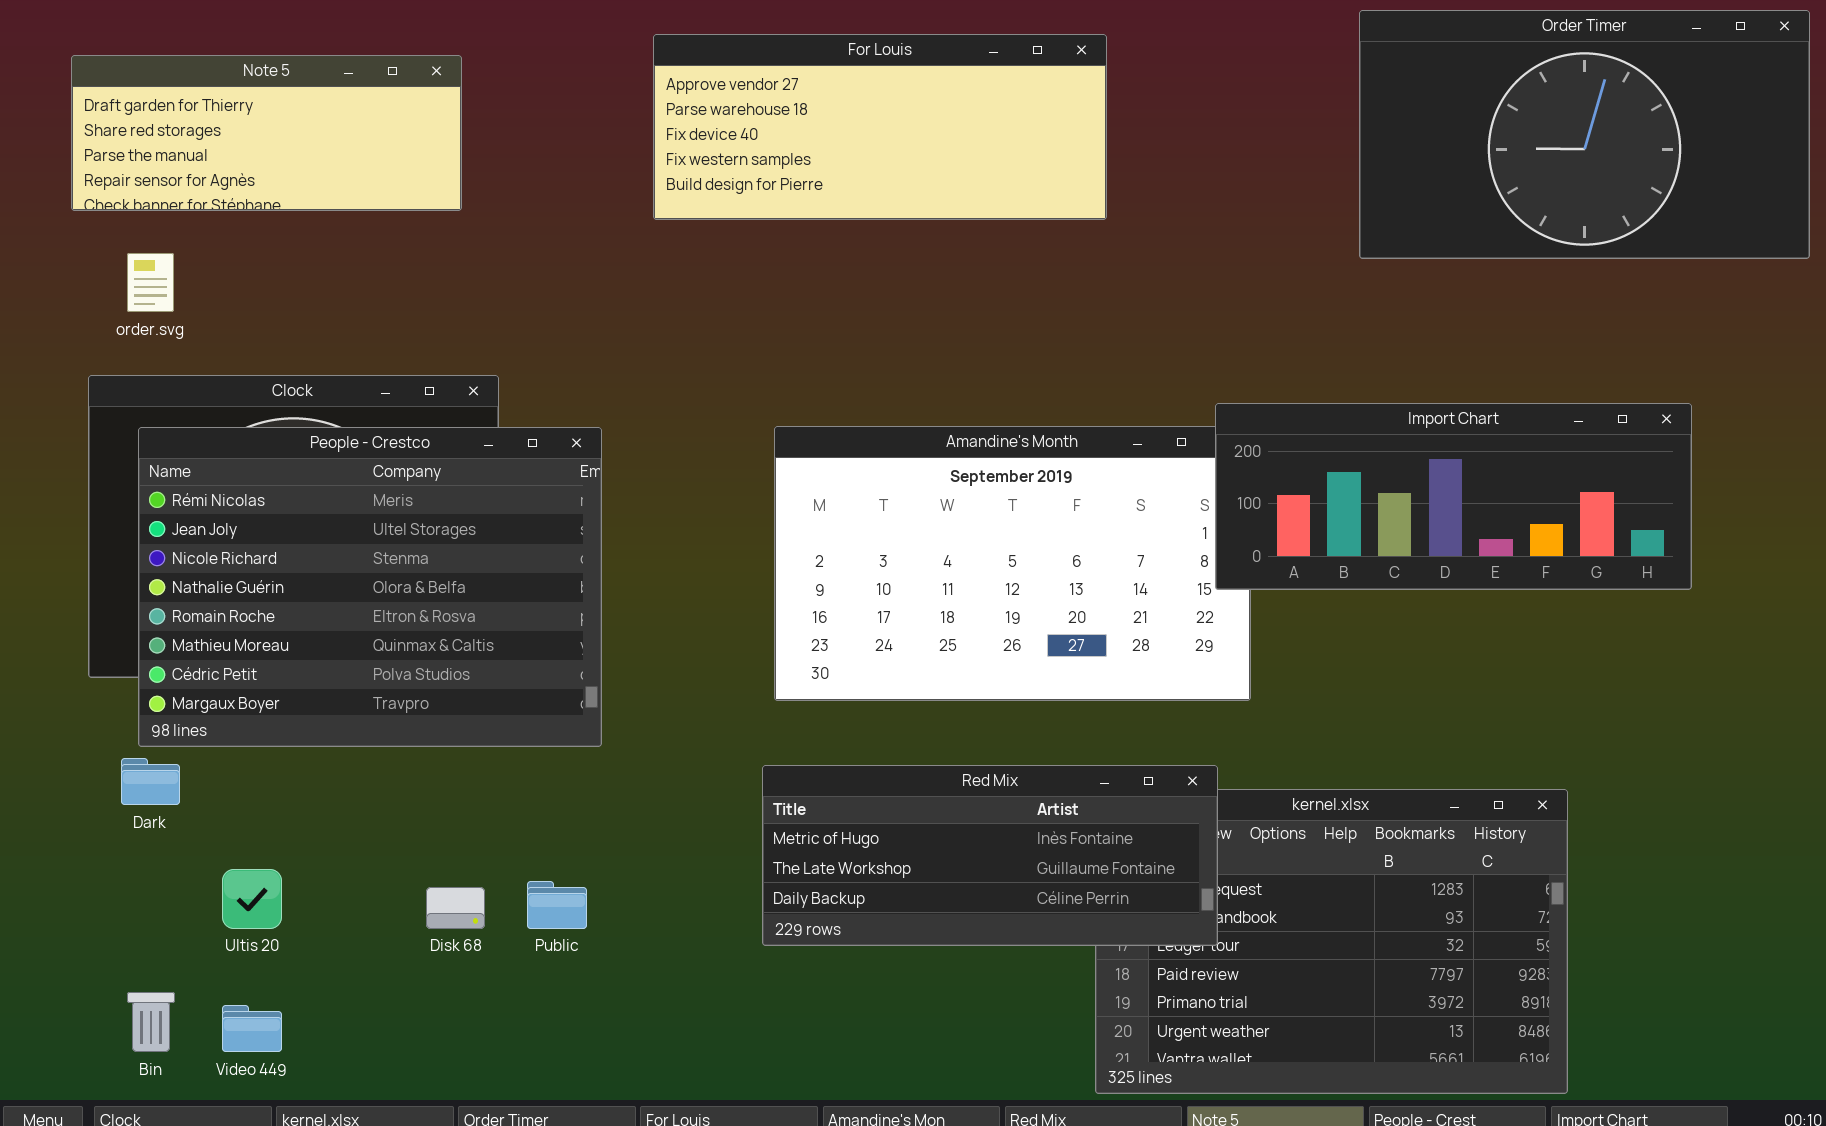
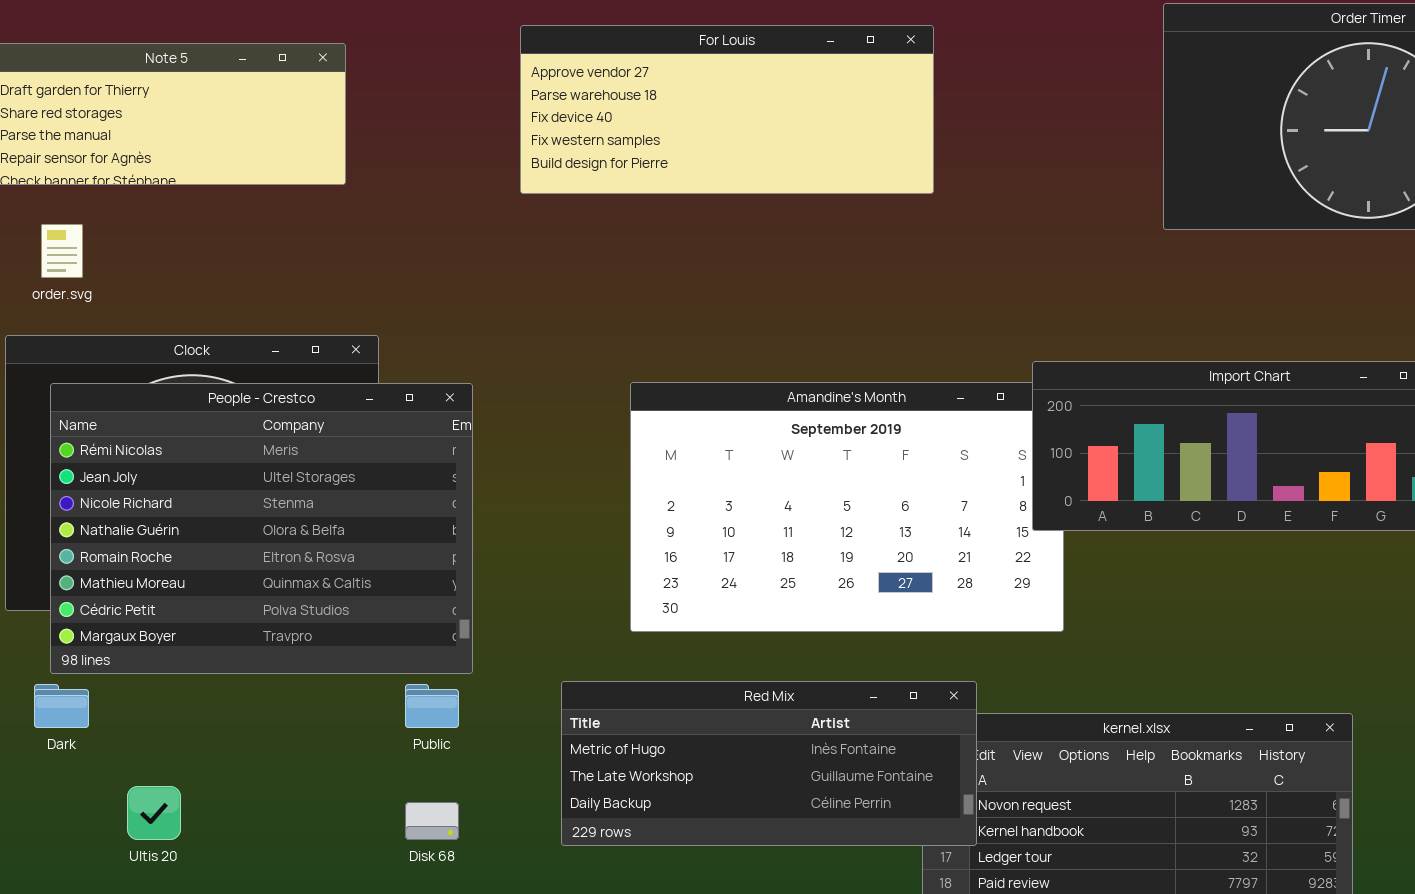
Red Mix: [762,765,1218,946] -> [561,681,977,846], moved
Public: [527,881,587,929] -> [405,684,459,728], moved
Disk 68: [426,887,485,929] -> [405,802,459,840], moved

